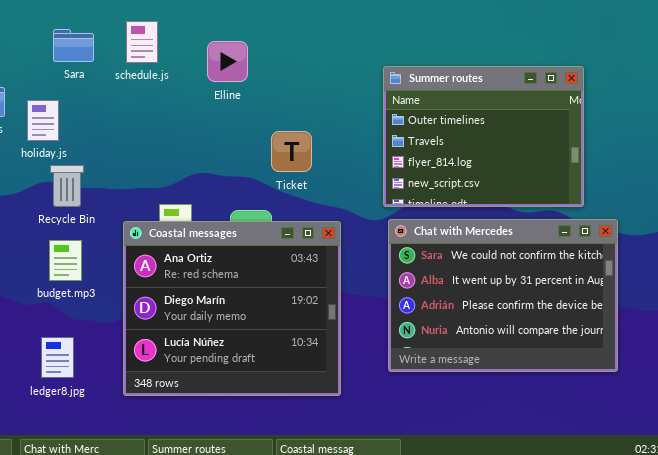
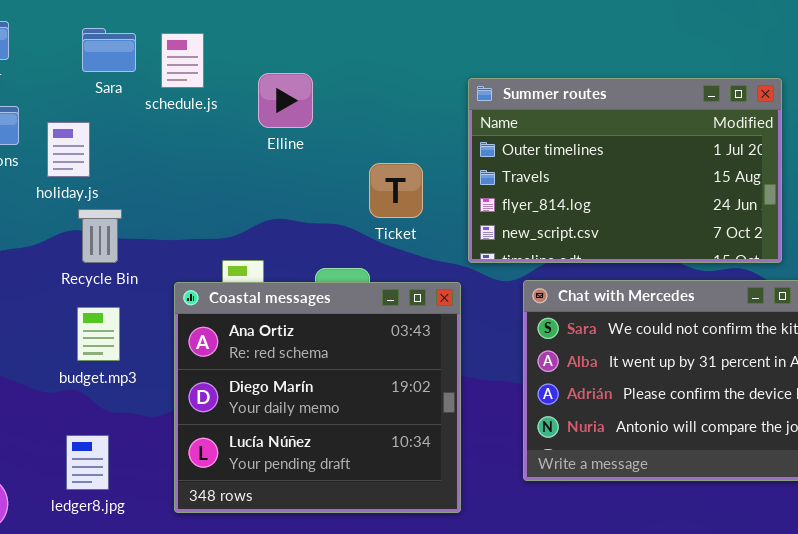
schedule.js: [126,21,158,63] -> [161,33,204,88], moved
Elline: [207,41,248,82] -> [258,73,313,128], moved
Summer routes: [383,66,584,207] -> [468,78,782,263], resized

